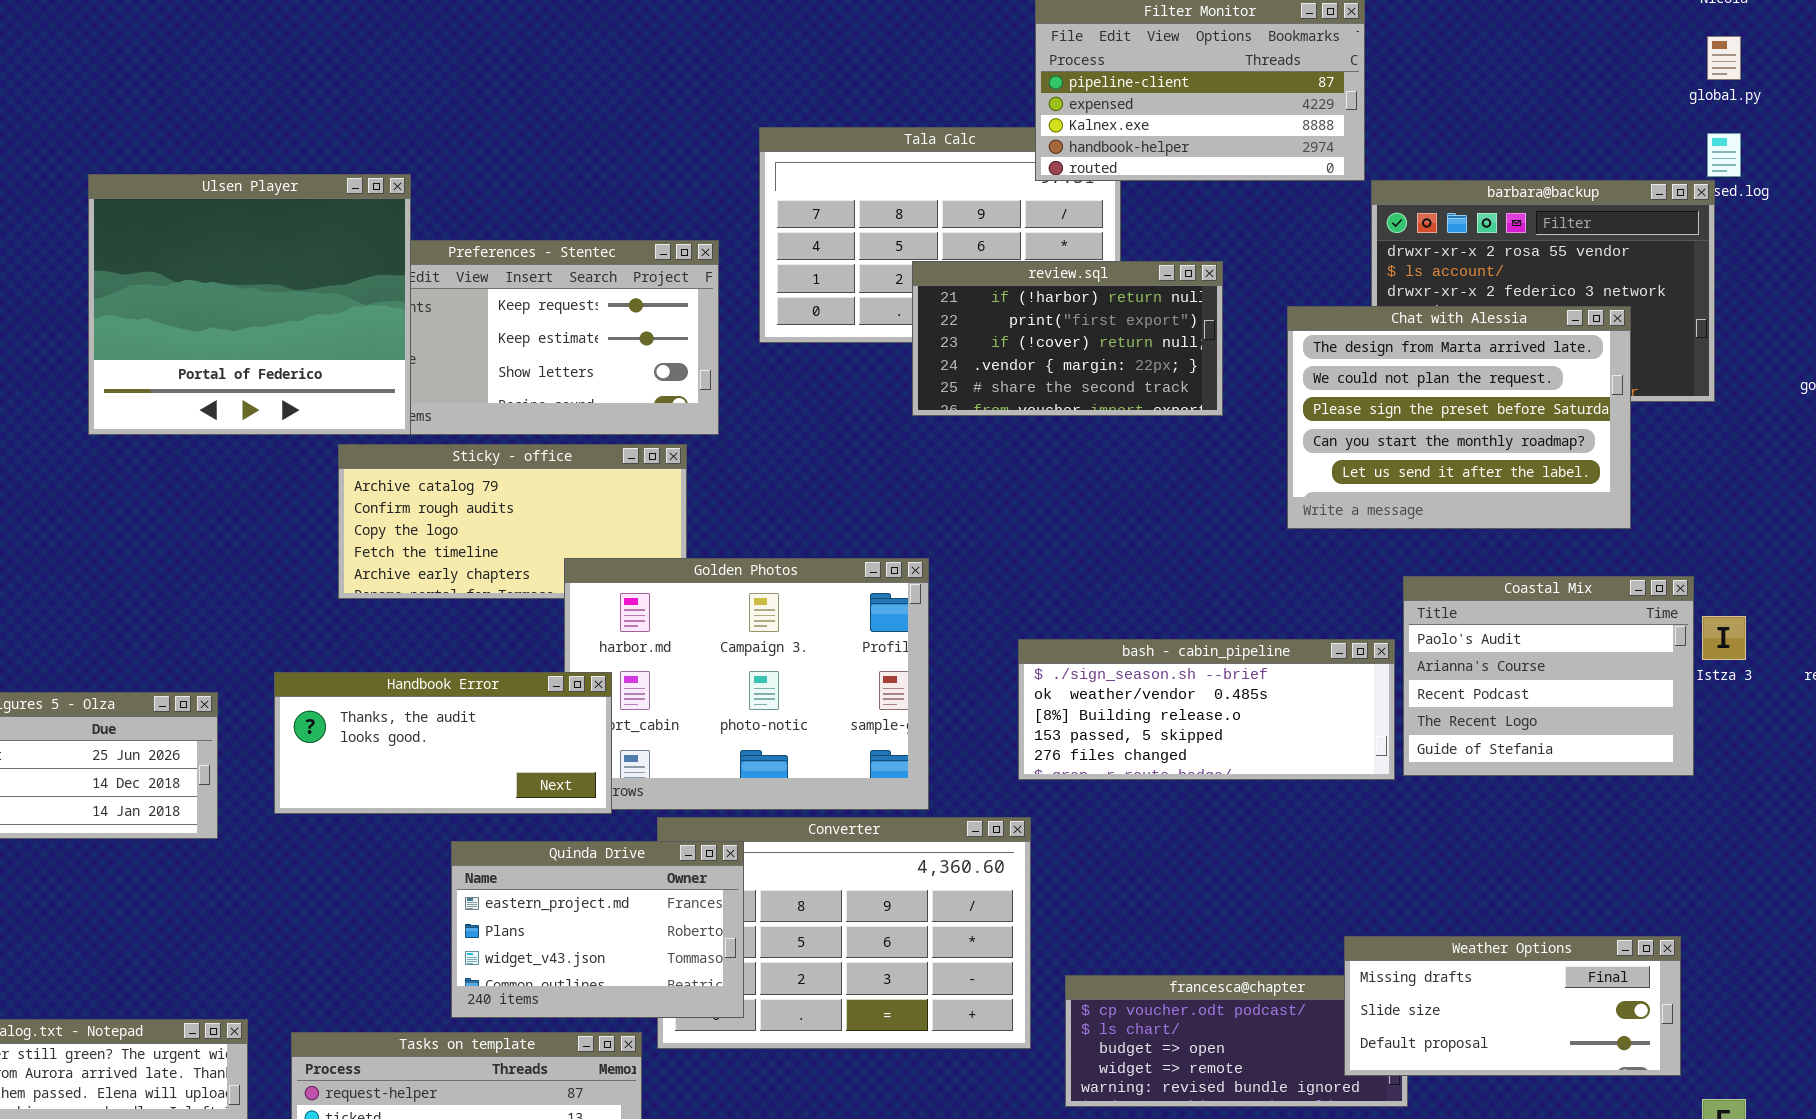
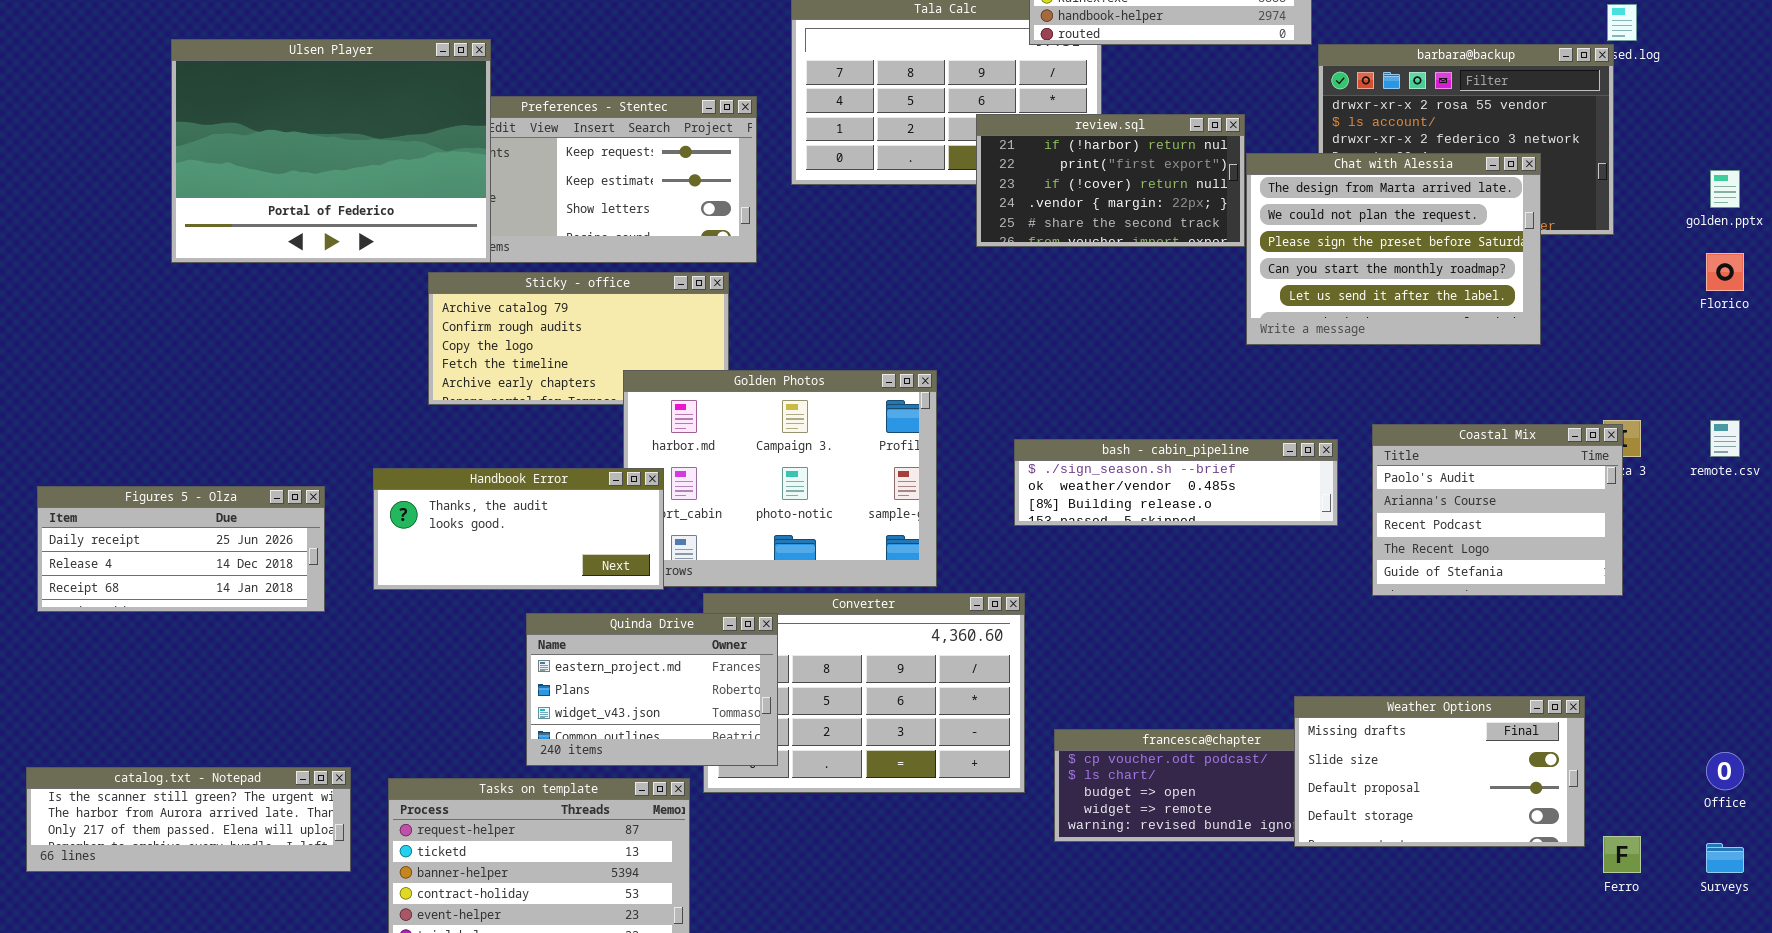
Ulsen Player: [88,174,411,435] -> [171,39,491,263], resized
review.sql: [912,261,1223,416] -> [976,114,1245,247], moved
Coastal Mix: [1403,576,1694,776] -> [1372,424,1623,596], moved
bash - cabin_pipeline: [1018,639,1395,780] -> [1014,439,1338,526], resized
Weather Options: [1344,936,1681,1076] -> [1294,696,1585,847], resized

